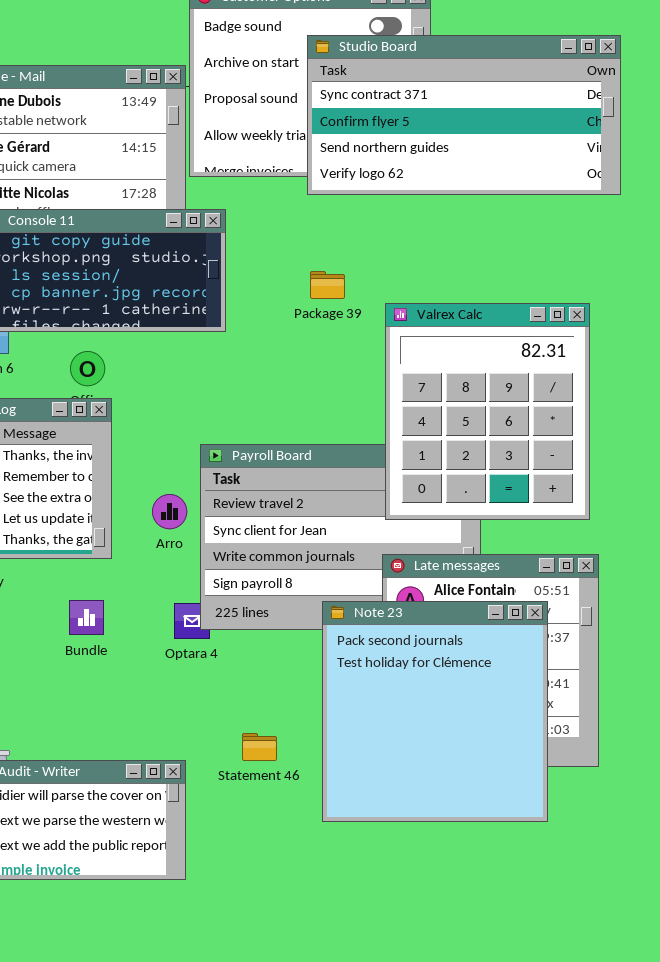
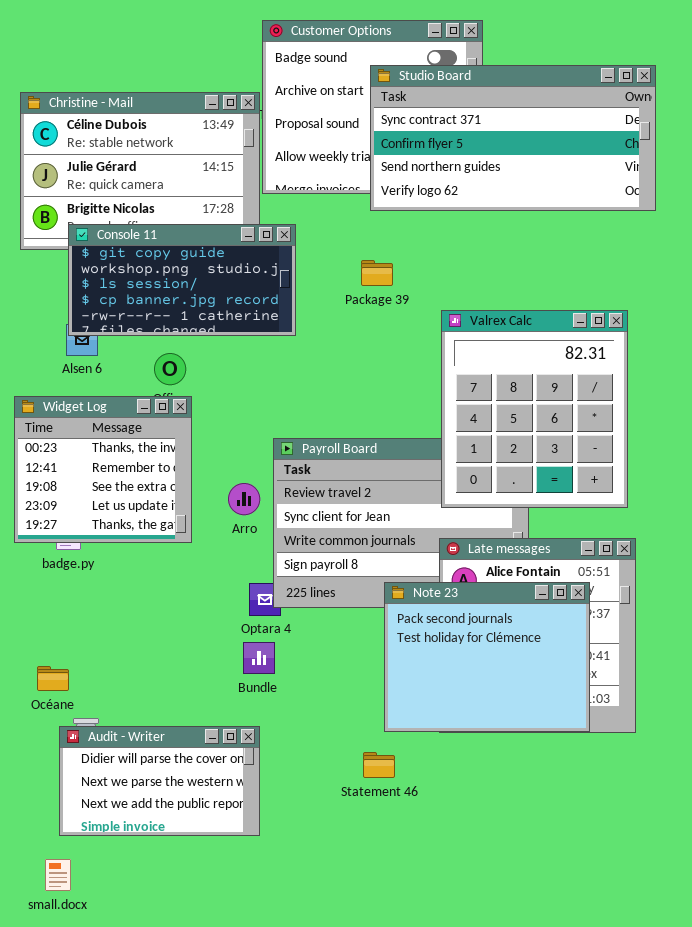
Package 39: [310,271,345,299] -> [361,260,393,286], moved
Bundle: [69,600,104,635] -> [243,642,275,674], moved
Note 23: [322,601,548,822] -> [384,582,590,732], resized
Statement 46: [242,733,277,761] -> [363,752,395,778], moved

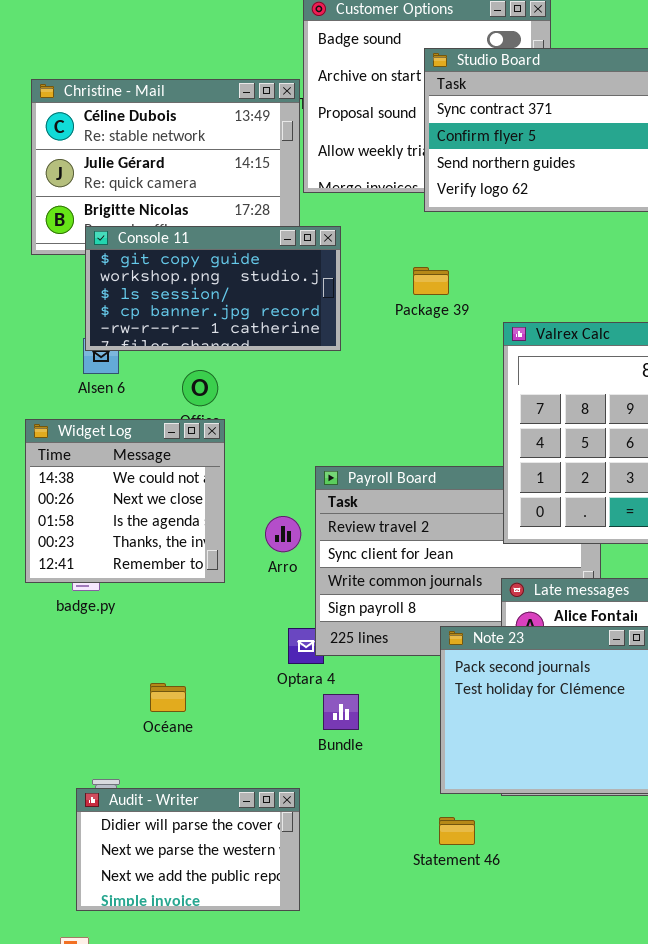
Widget Log: [14,396,192,543] -> [25,419,225,583], scrolled up 3 rows
Bundle: [243,642,275,674] -> [323,694,359,730], moved
Océane: [37,666,69,691] -> [150,683,186,712], moved
Statement 46: [363,752,395,778] -> [439,817,475,845], moved

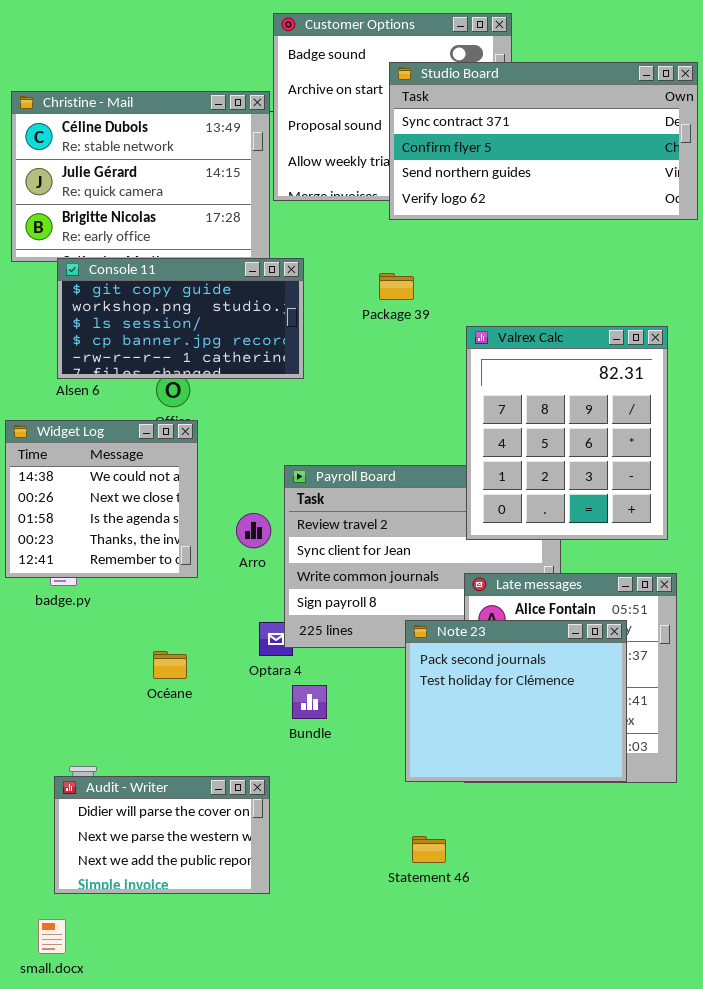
Console 11: [85,226,341,351] -> [57,258,304,379], moved
Océane: [150,683,186,712] -> [153,651,187,679], moved
Statement 46: [439,817,475,845] -> [412,836,446,863], moved

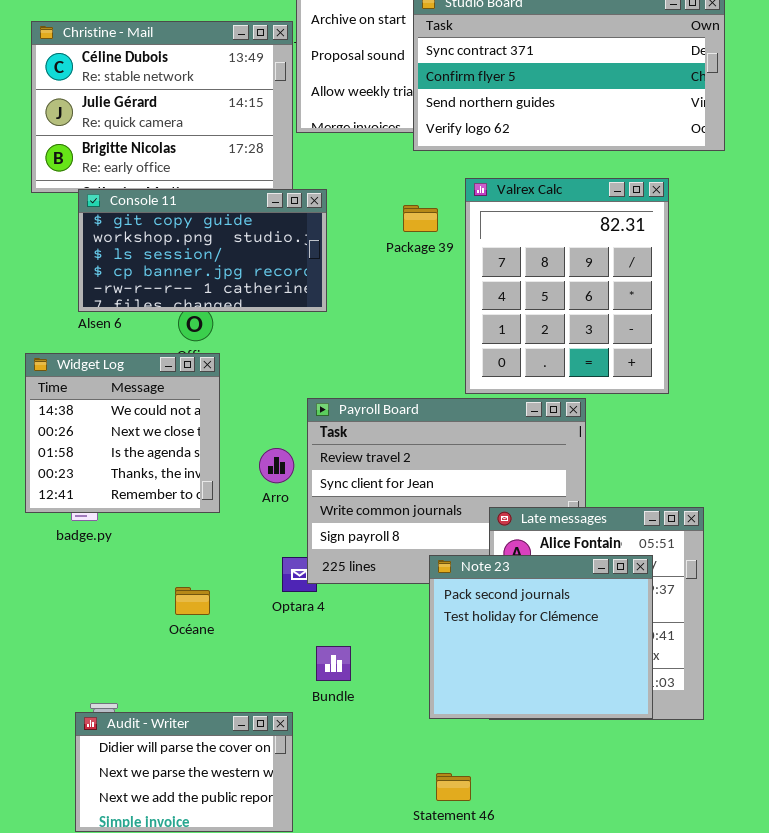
Valrex Calc: [466,326,668,540] -> [465,178,669,394], moved
Bundle: [292,685,327,719] -> [316,646,351,681], moved

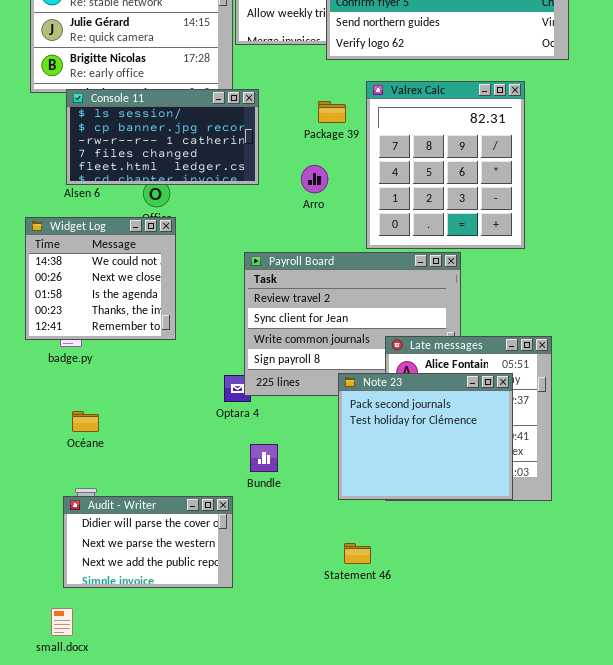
Console 11: [78,189,327,312] -> [66,89,259,185], scrolled down 2 rows
Arro: [259,448,294,483] -> [301,165,328,193], moved
Océane: [175,587,210,615] -> [72,411,99,432], moved

